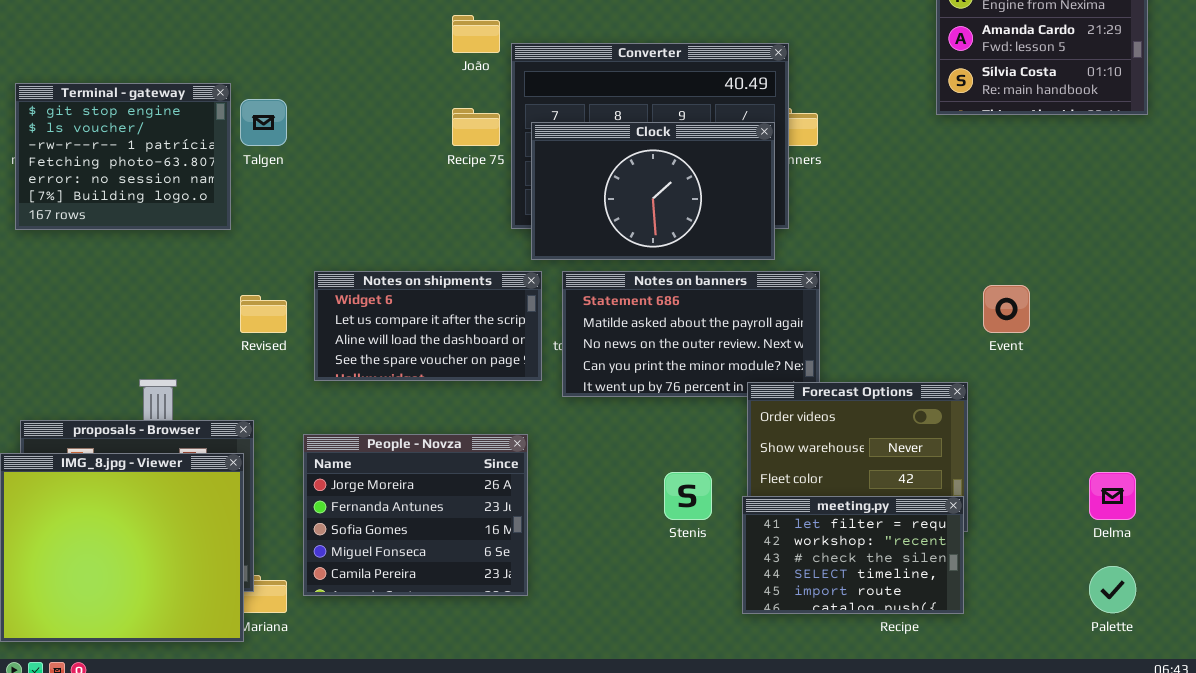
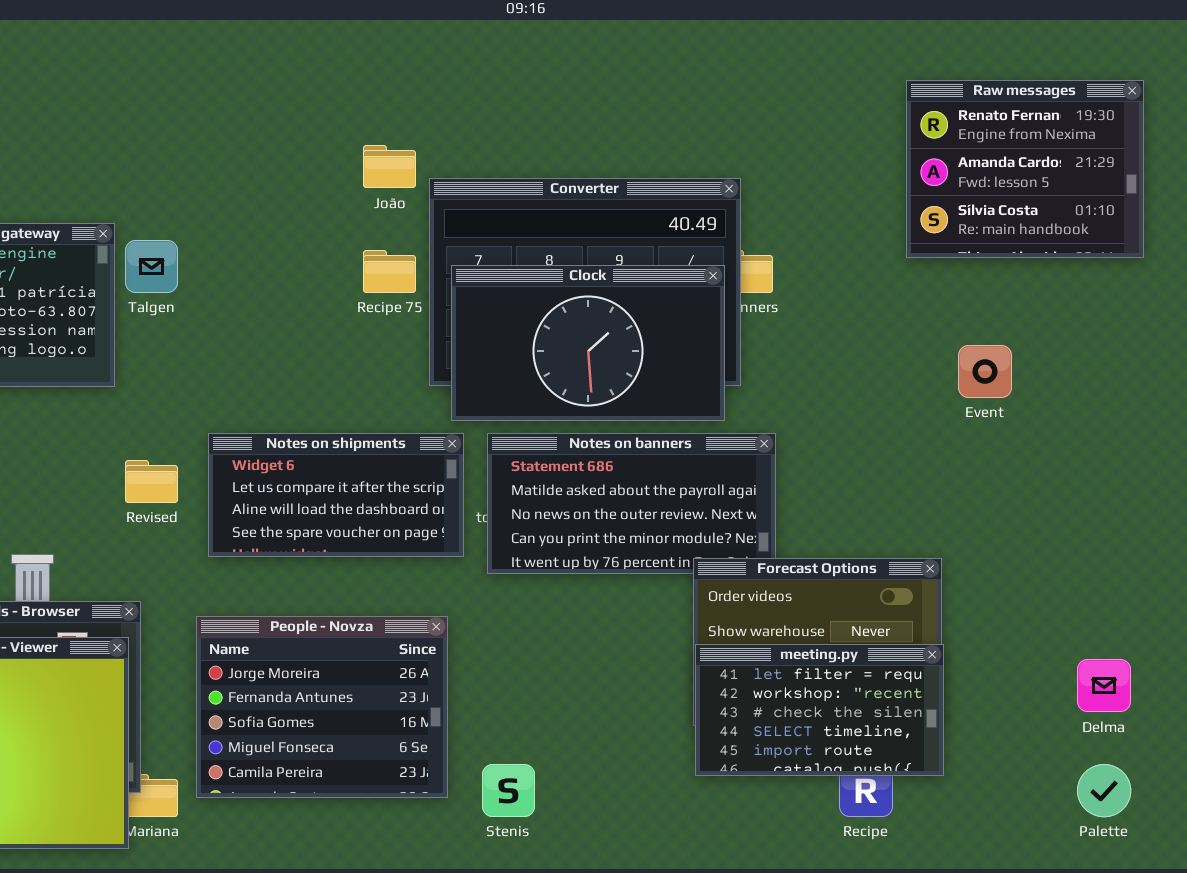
Event: [983,285,1030,333] -> [958,345,1012,398], moved
Stenis: [664,472,712,520] -> [482,764,535,817], moved
meeting.py: [742,496,964,614] -> [695,644,944,776], moved

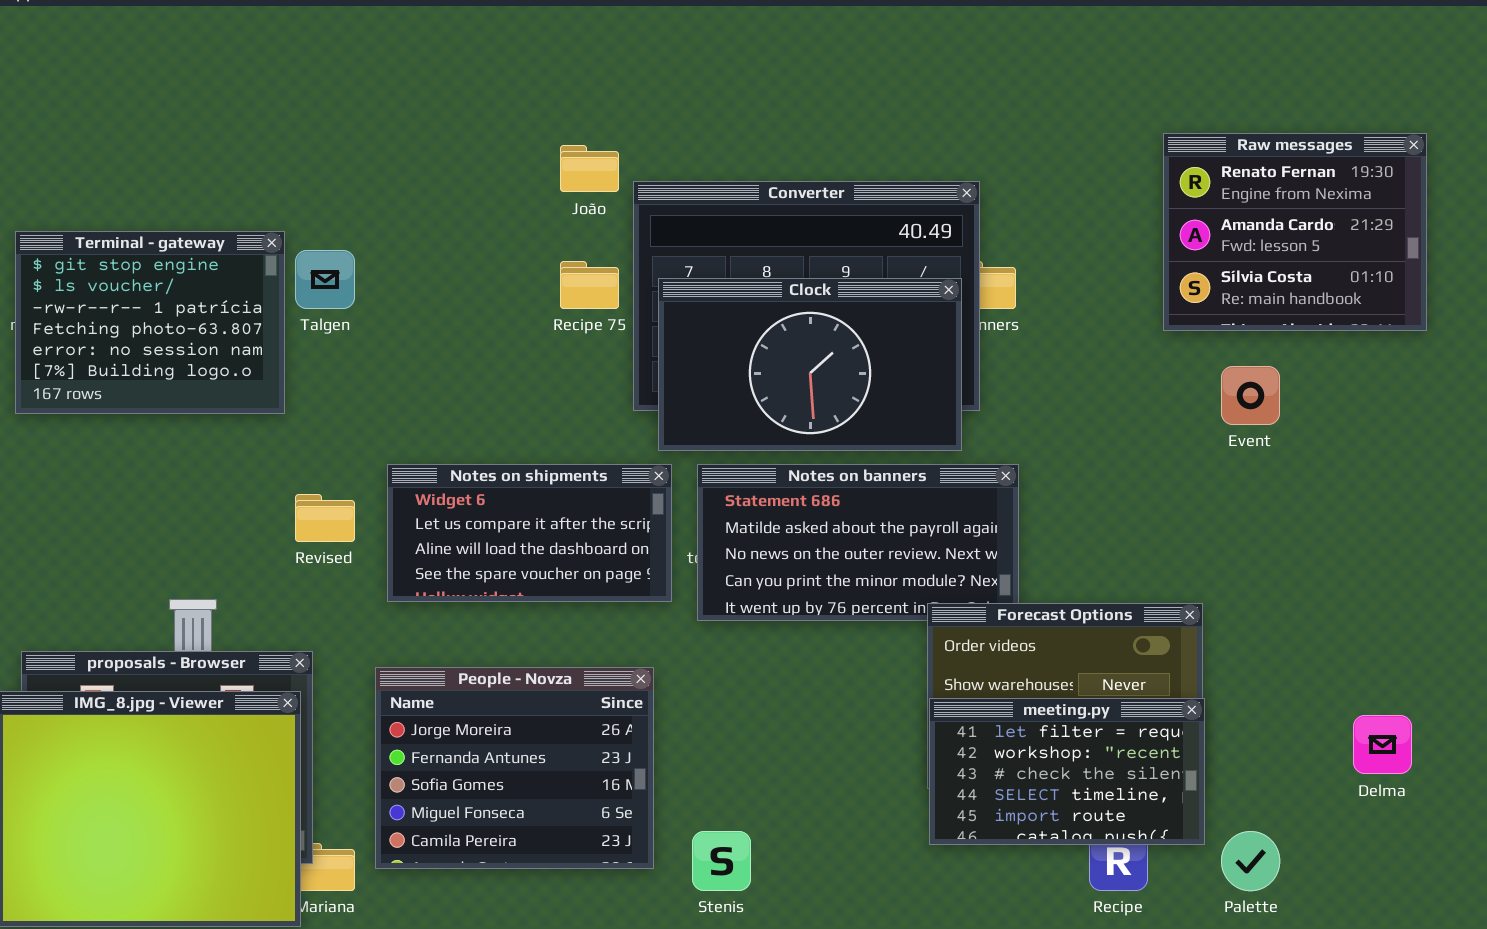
Raw messages: [906,80,1144,258] -> [1163,133,1427,331], moved
Palette: [1077,764,1131,817] -> [1221,831,1280,891], moved

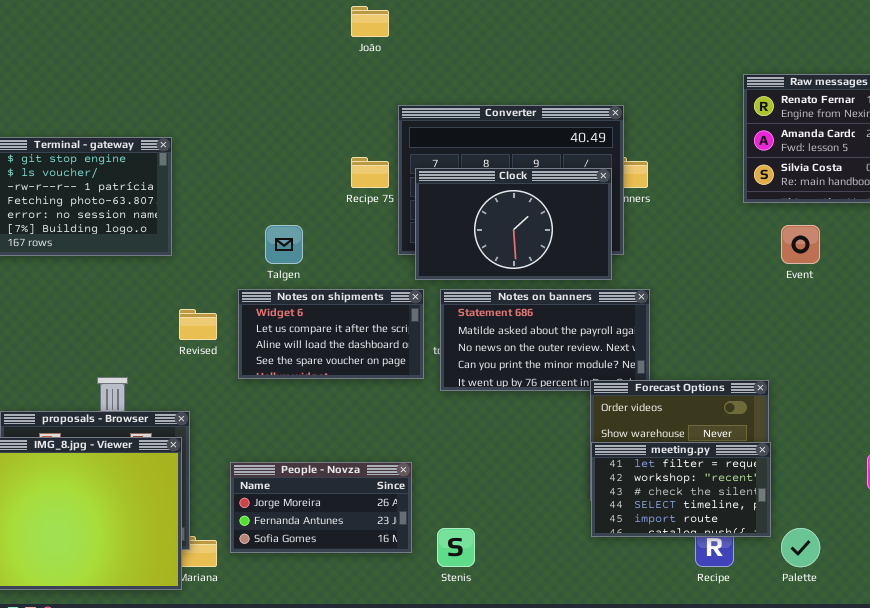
João: [560,145,619,192] -> [351,6,389,37], moved
Talgen: [295,250,355,309] -> [265,225,303,264], moved
People - Novza: [375,667,654,869] -> [230,462,412,553], resized

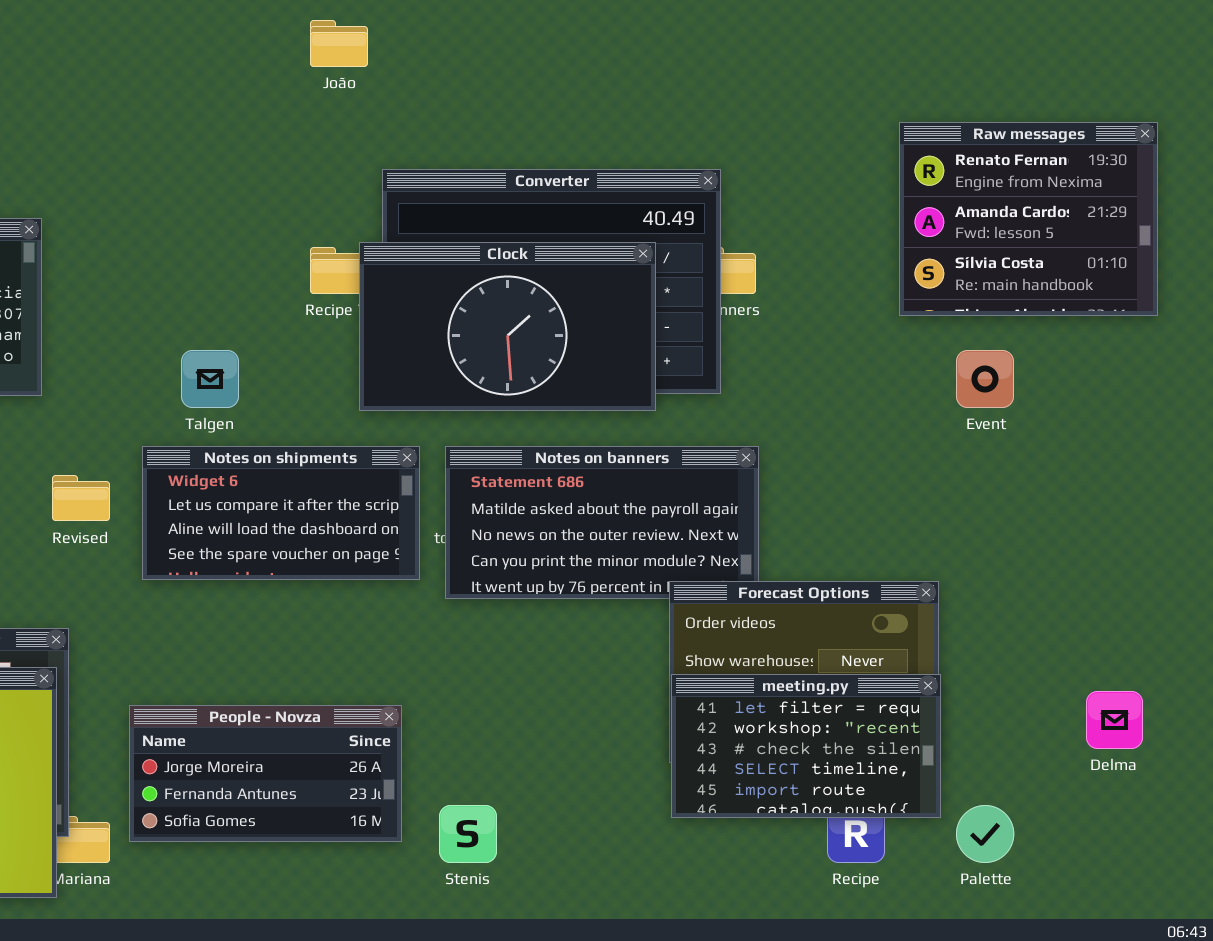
Clock: [415,168,612,280] -> [359,242,656,411], moved

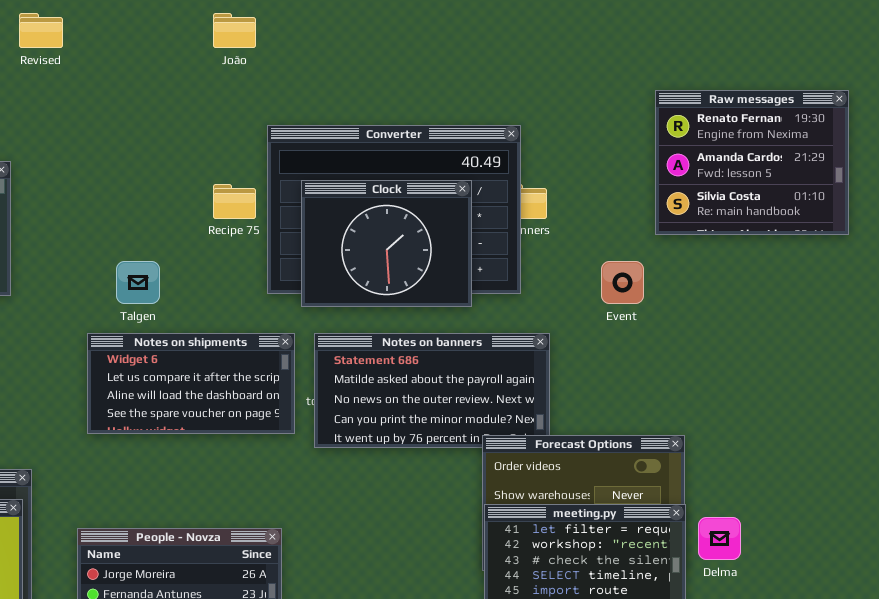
Clock: [359,242,656,411] -> [301,180,472,307], resized
Event: [956,350,1014,408] -> [601,261,644,304], moved
Revised: [52,475,110,521] -> [19,13,63,48], moved
Delma: [1086,691,1143,749] -> [698,517,741,560], moved

